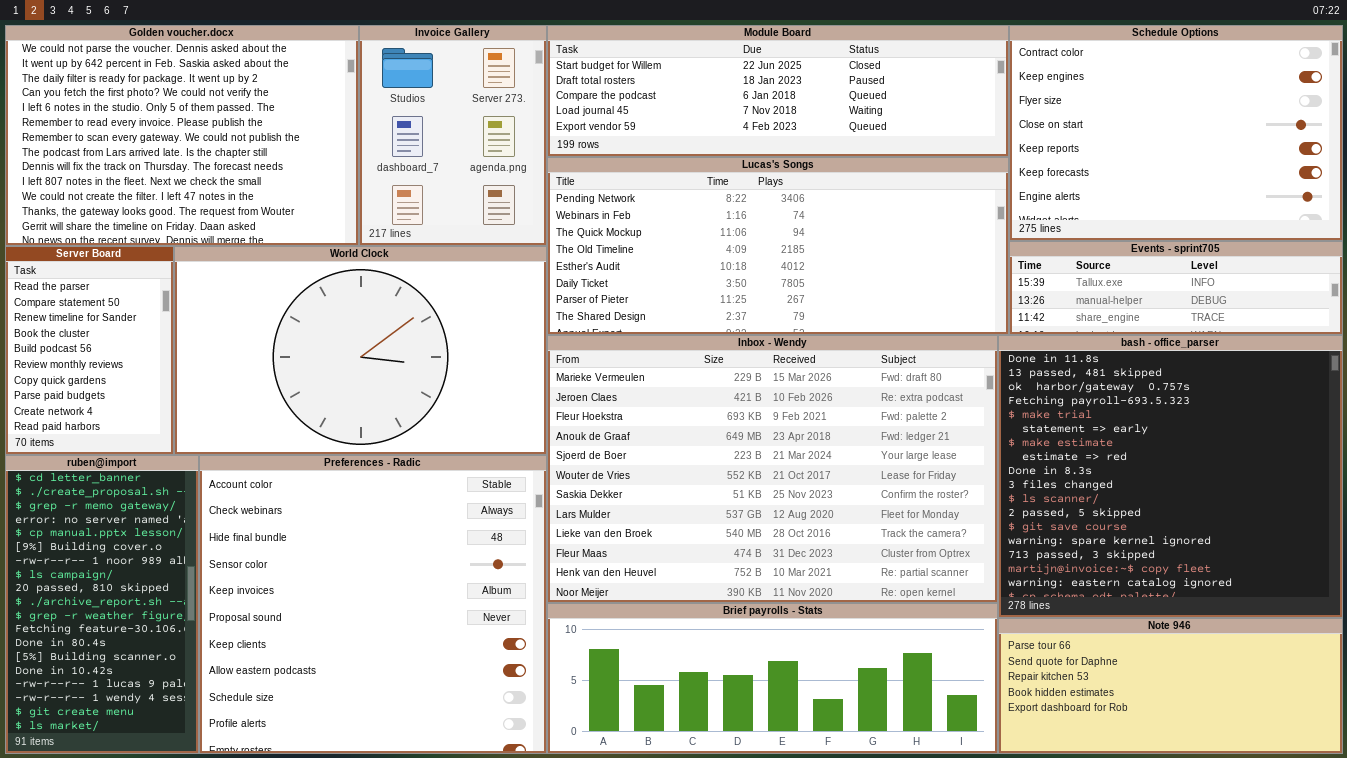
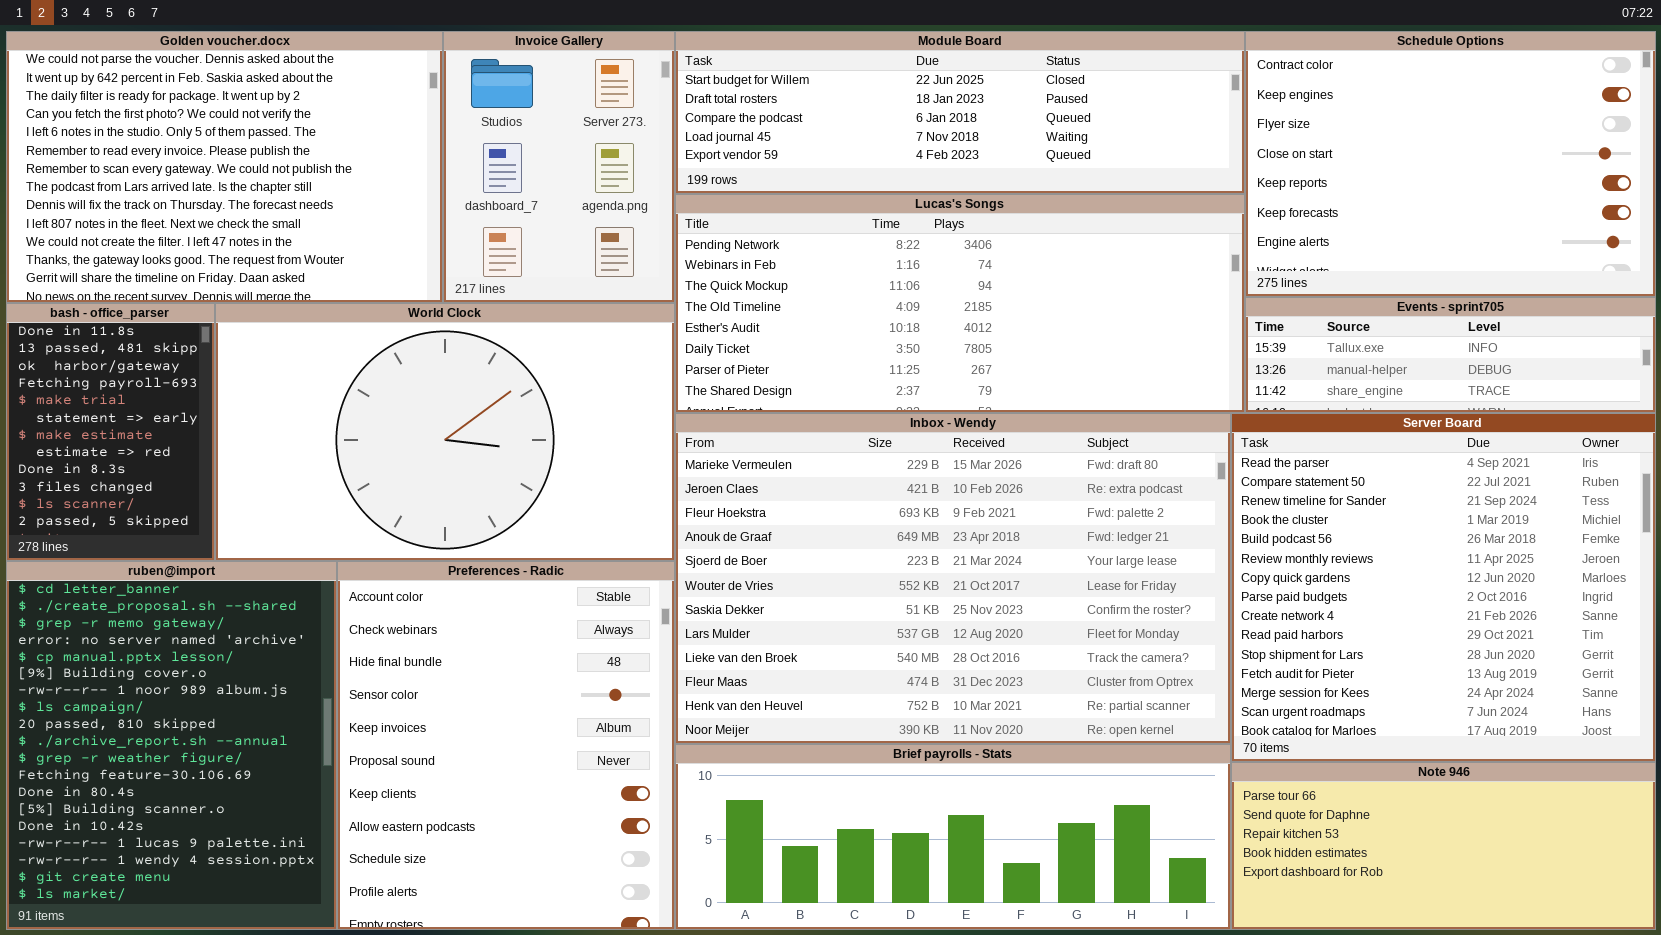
Server Board: [5,246,174,455] -> [1231,413,1656,762], moved, resized
bash - office_parser: [998,335,1343,618] -> [6,303,215,561], moved, resized
ruben@import: [5,455,199,754] -> [6,561,337,930], resized
Preferences - Radic: [199,455,547,754] -> [337,561,675,930], resized

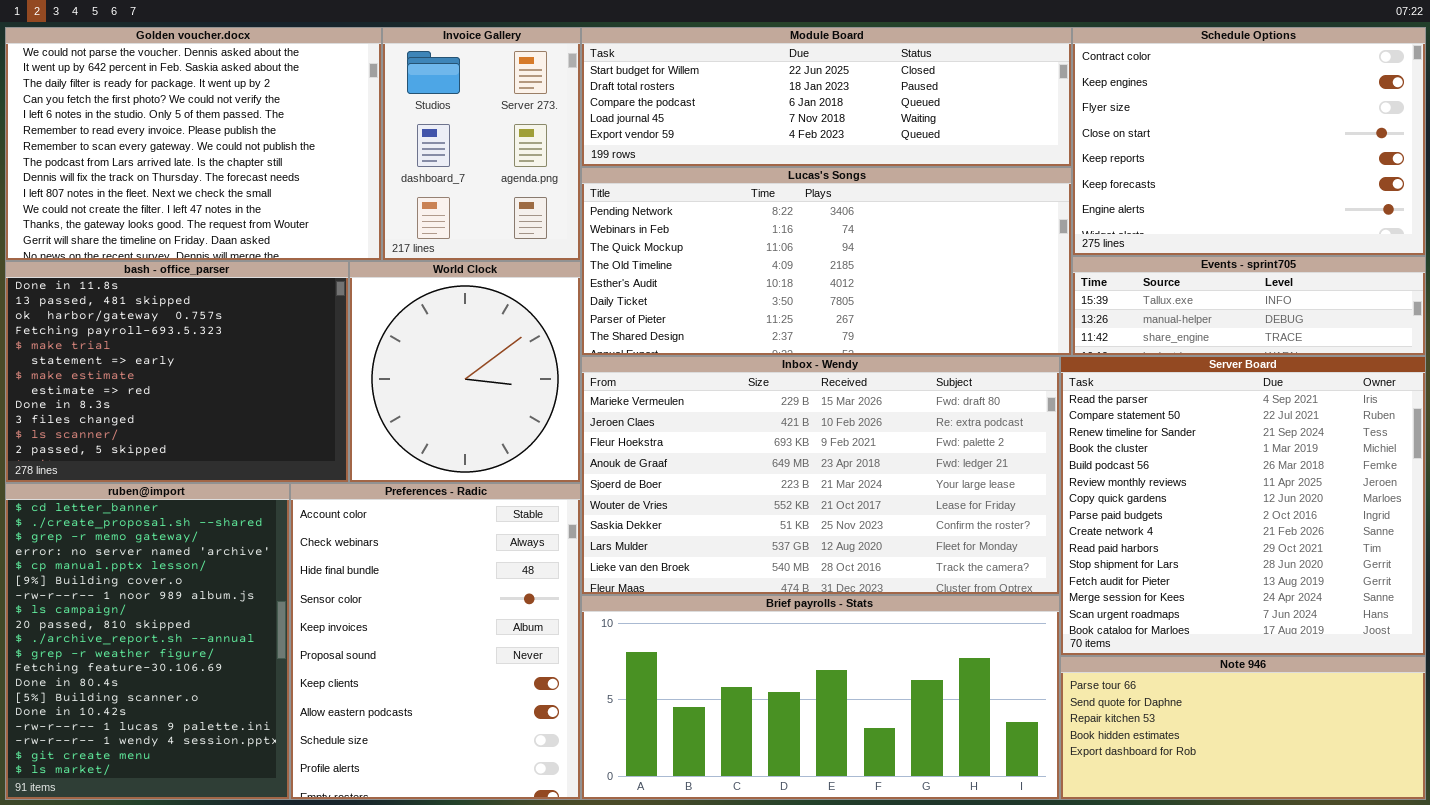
bash - office_parser: [6,303,215,561] -> [5,261,349,483], resized
World Clock: [215,303,675,561] -> [349,261,581,483], resized
Inbox - Wendy: [675,413,1231,744] -> [581,356,1060,595], resized
Brief payrolls - Stats: [675,744,1231,930] -> [581,595,1060,800], resized

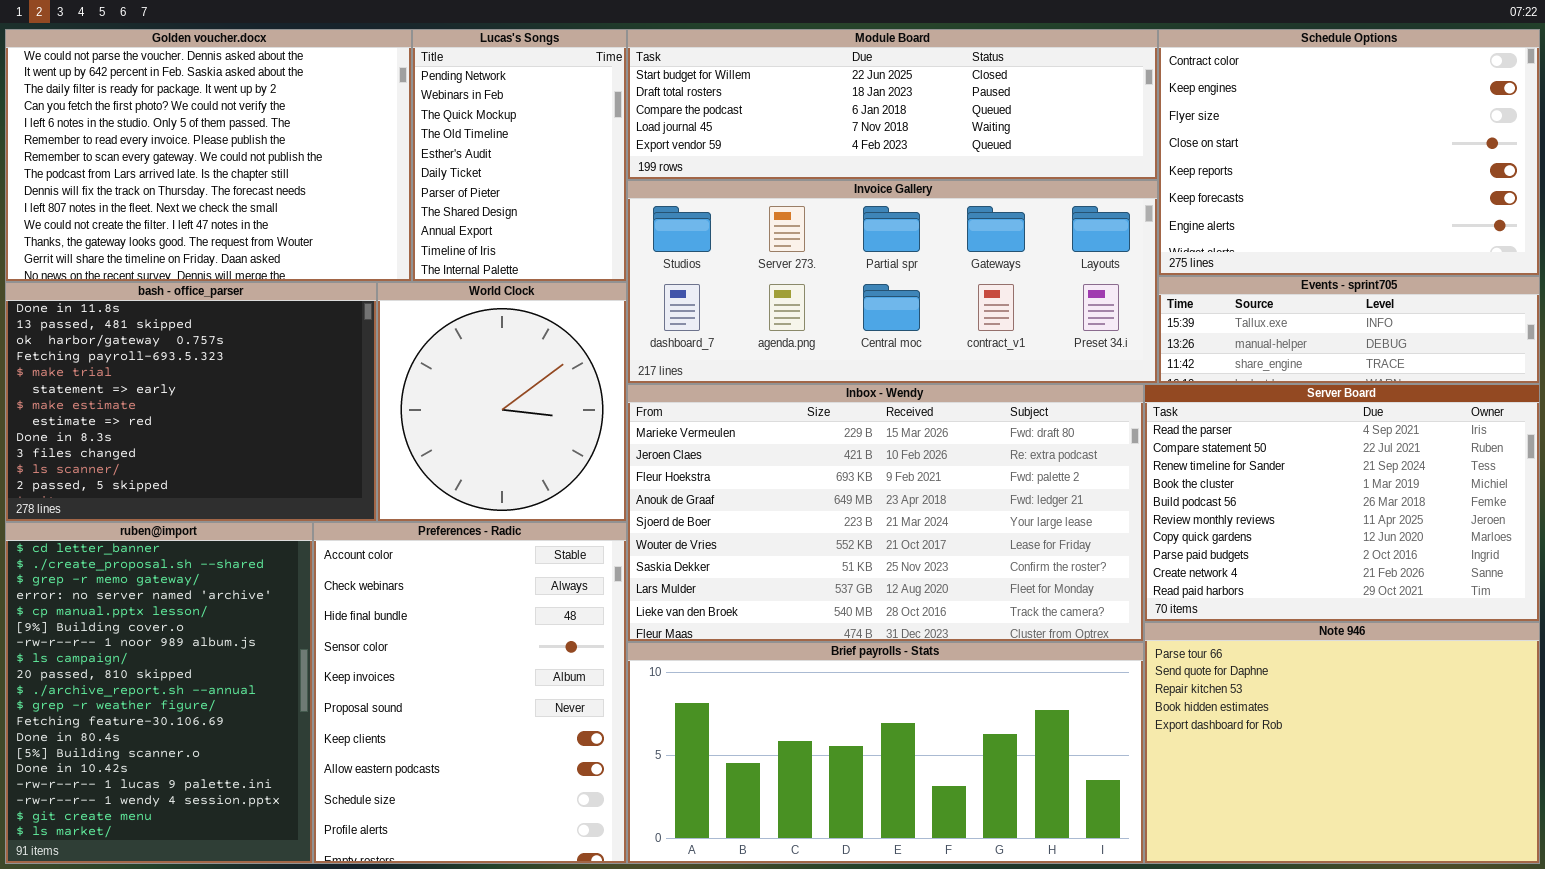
Invoice Gallery: [382,27,581,261] -> [627,180,1158,384], moved, resized
Lucas's Songs: [581,167,1072,356] -> [412,29,627,282], moved, resized
Server Board: [1060,356,1426,656] -> [1144,384,1540,622], resized
Note 946: [1060,656,1426,800] -> [1144,622,1540,864], resized

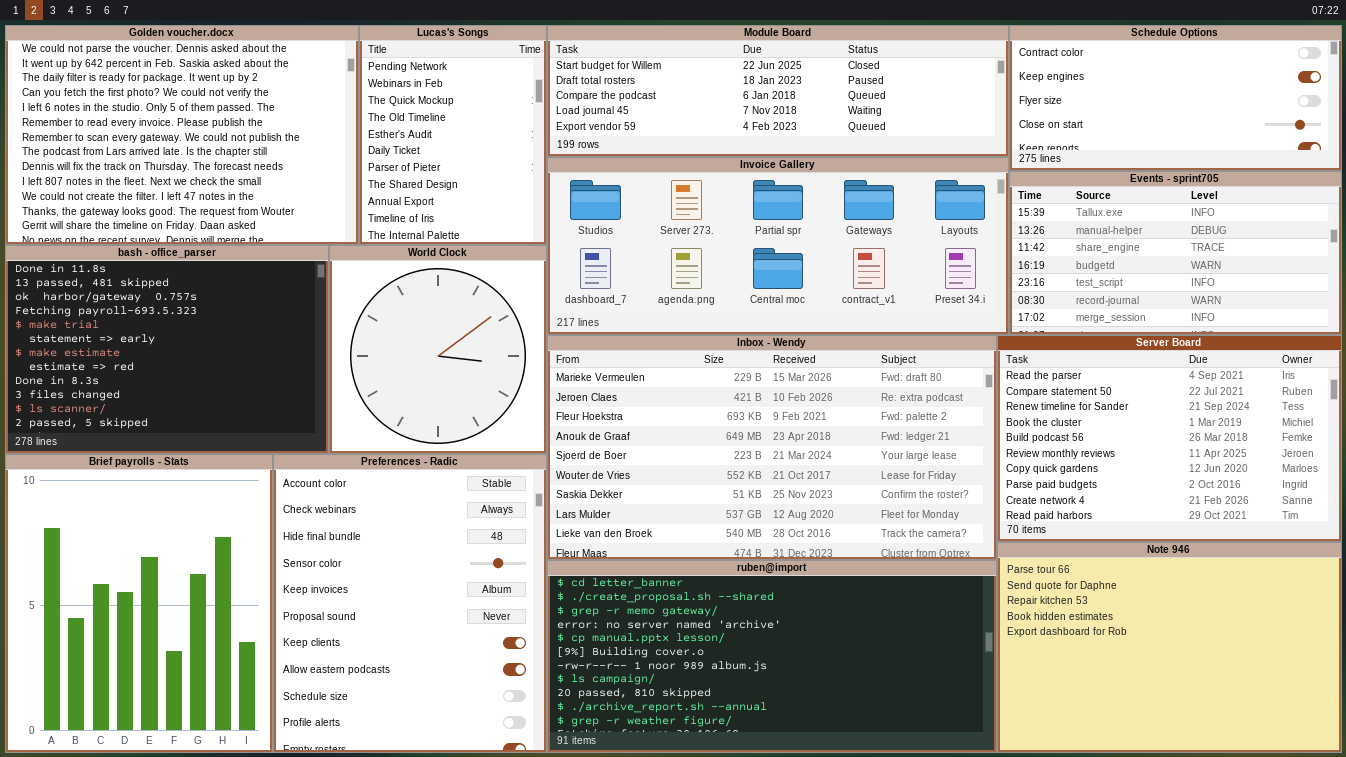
Schedule Options: [1158,29,1540,276] -> [1009,25,1342,171], resized
Events - sprint705: [1158,276,1540,384] -> [1009,171,1342,335], resized
ruben@import: [5,522,313,864] -> [547,560,997,753], moved, resized
Brief payrolls - Stats: [627,642,1144,864] -> [5,454,273,753], moved, resized

